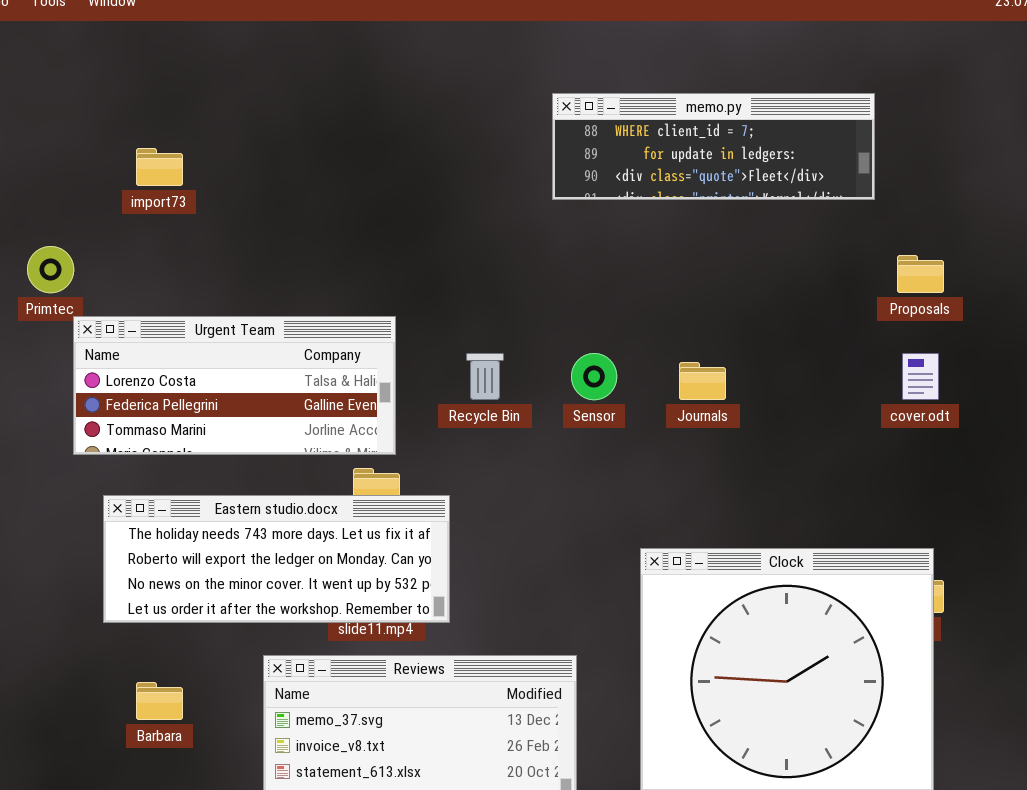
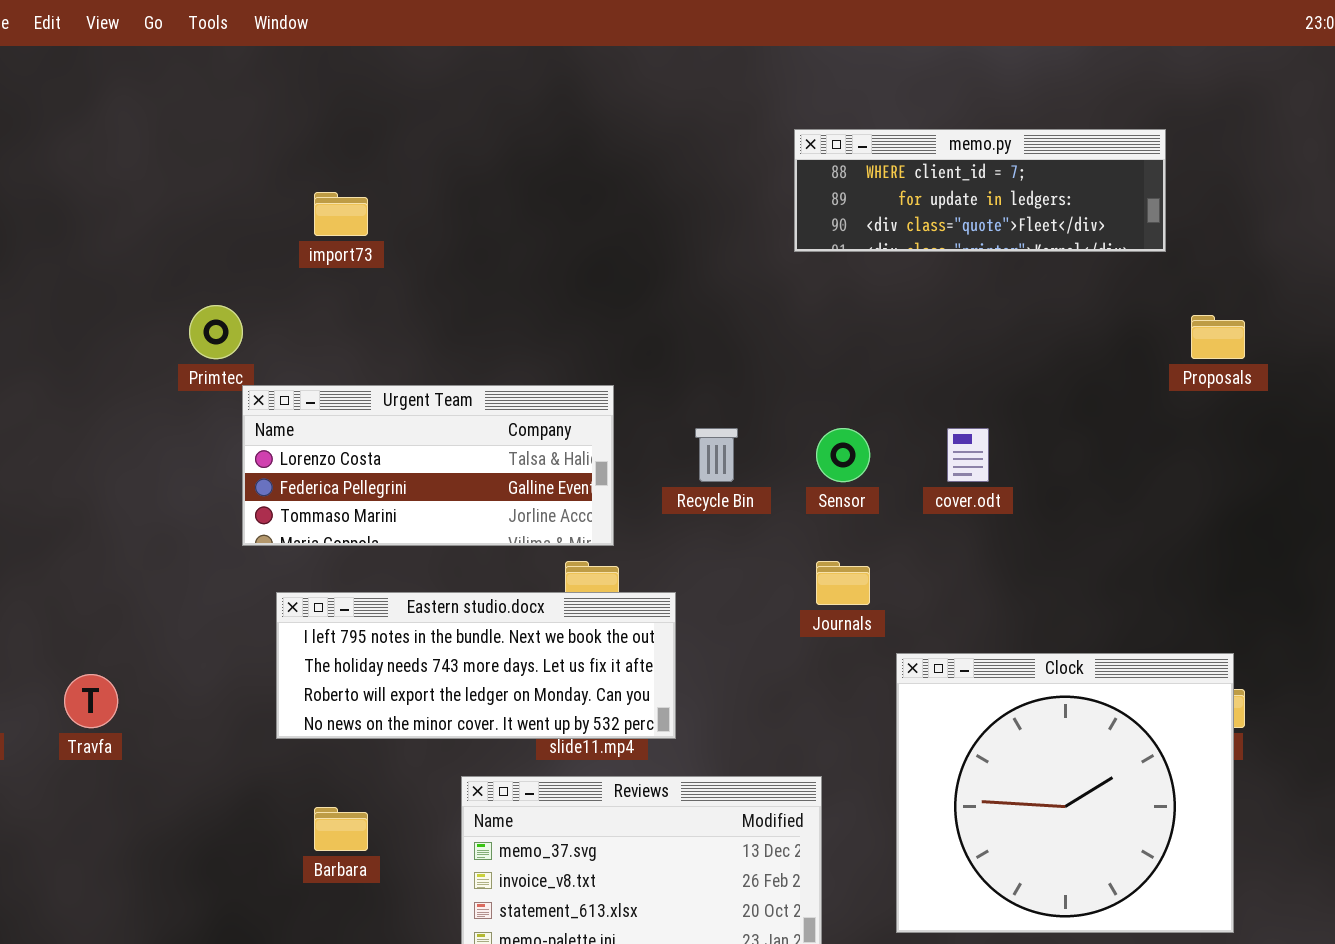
cover.odt: [902,353,939,400] -> [947,428,989,482], moved
Journals: [679,362,726,400] -> [816,561,870,605], moved
Eastern studio.docx: [103,495,450,623] -> [276,592,676,739], scrolled up 1 row

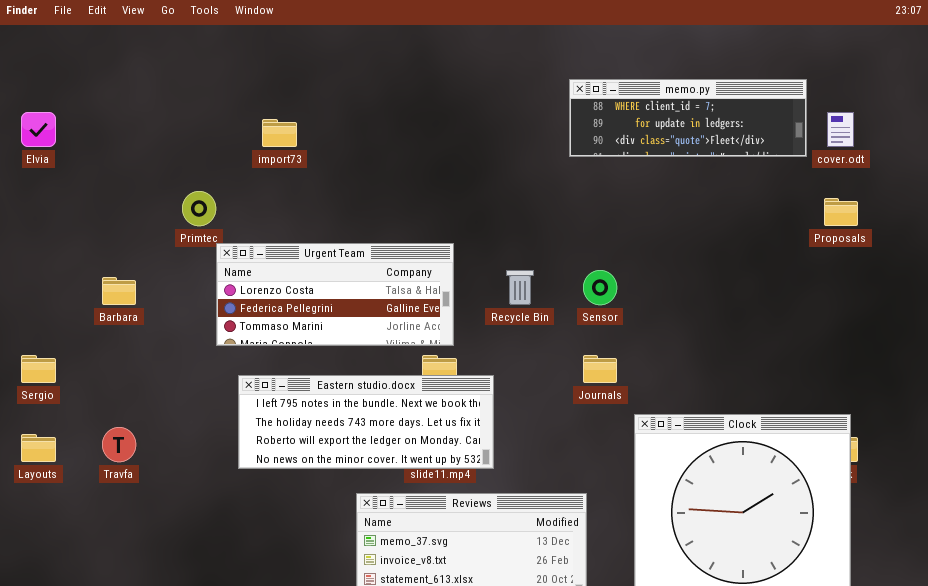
cover.odt: [947,428,989,482] -> [827,112,854,147], moved
Barbara: [314,807,368,851] -> [102,277,136,305], moved

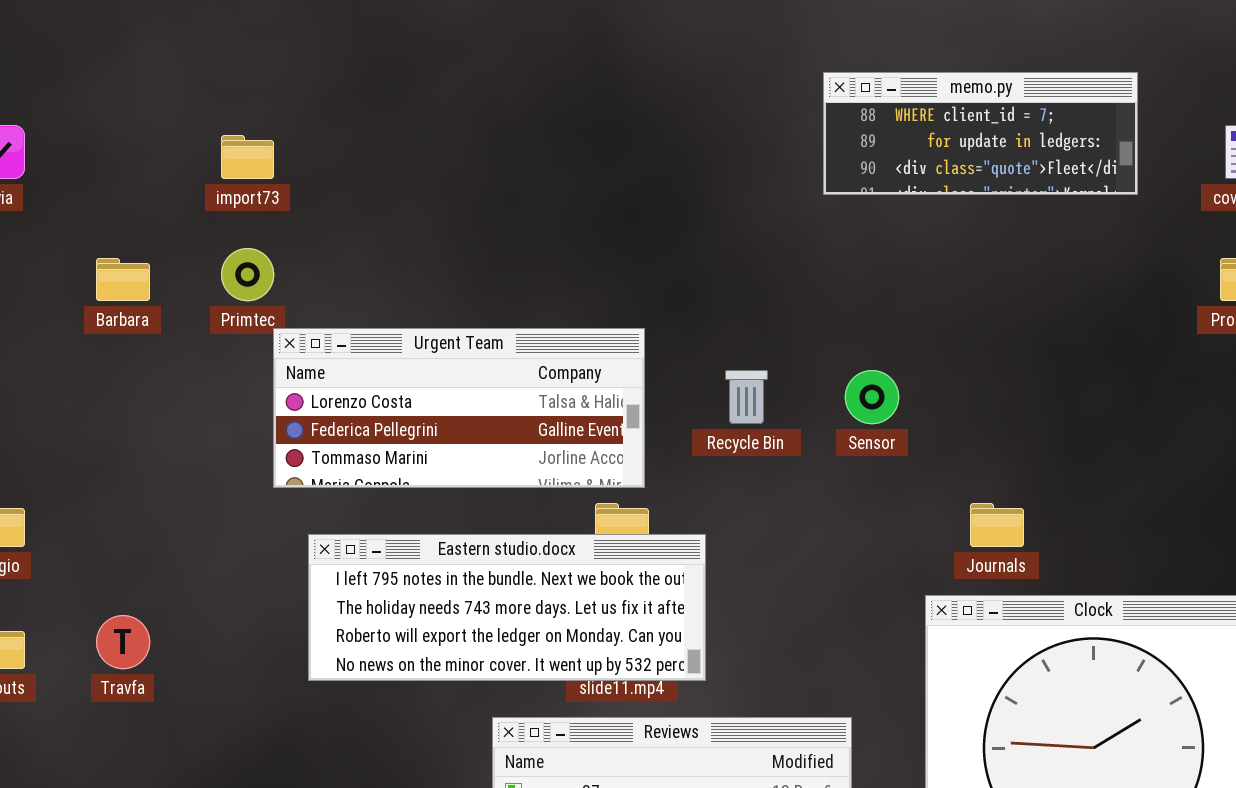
memo.py: [569,79,807,157] -> [823,72,1138,195], resized
import73: [262,119,297,147] -> [221,135,274,179], moved
Barbara: [102,277,136,305] -> [96,258,150,301], moved
Journals: [583,355,617,383] -> [970,503,1024,547], moved

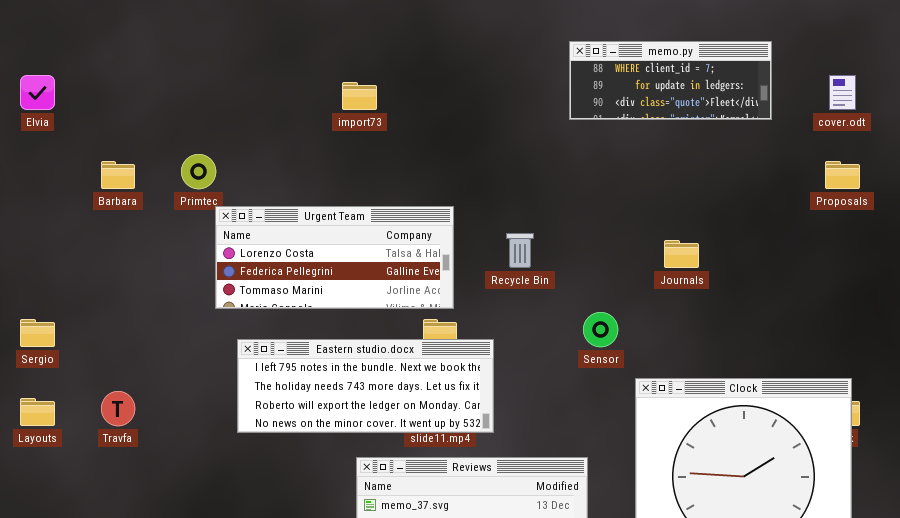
import73: [221,135,274,179] -> [342,82,377,110], moved
Sensor: [845,370,899,424] -> [583,312,618,347], moved
Journals: [970,503,1024,547] -> [664,240,699,268], moved

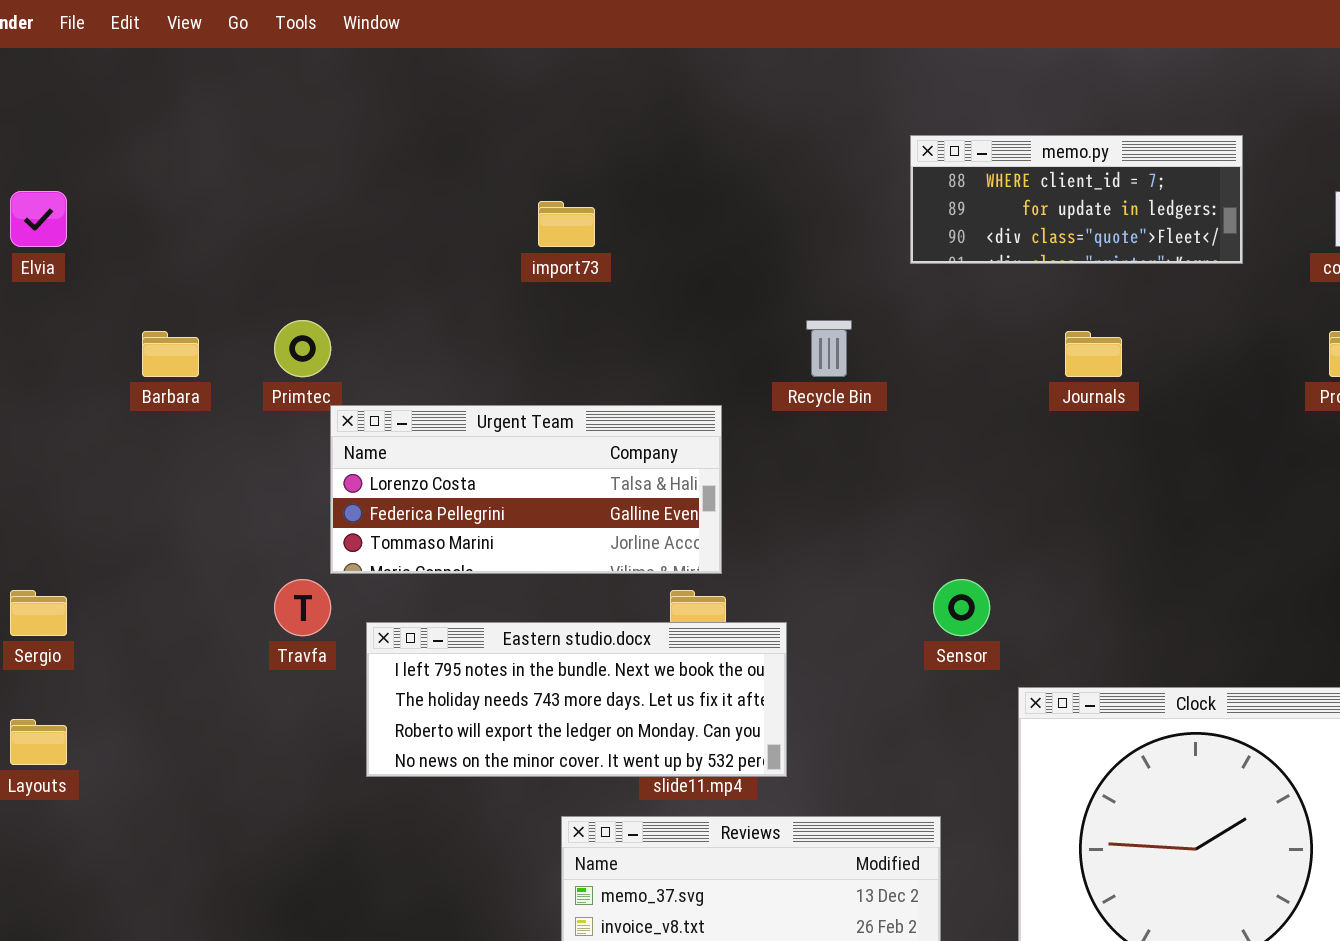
Recycle Bin: [506,233,534,268] -> [806,320,852,377], moved
Journals: [664,240,699,268] -> [1065,331,1122,377], moved
Travfa: [101,391,135,426] -> [274,579,331,636], moved

